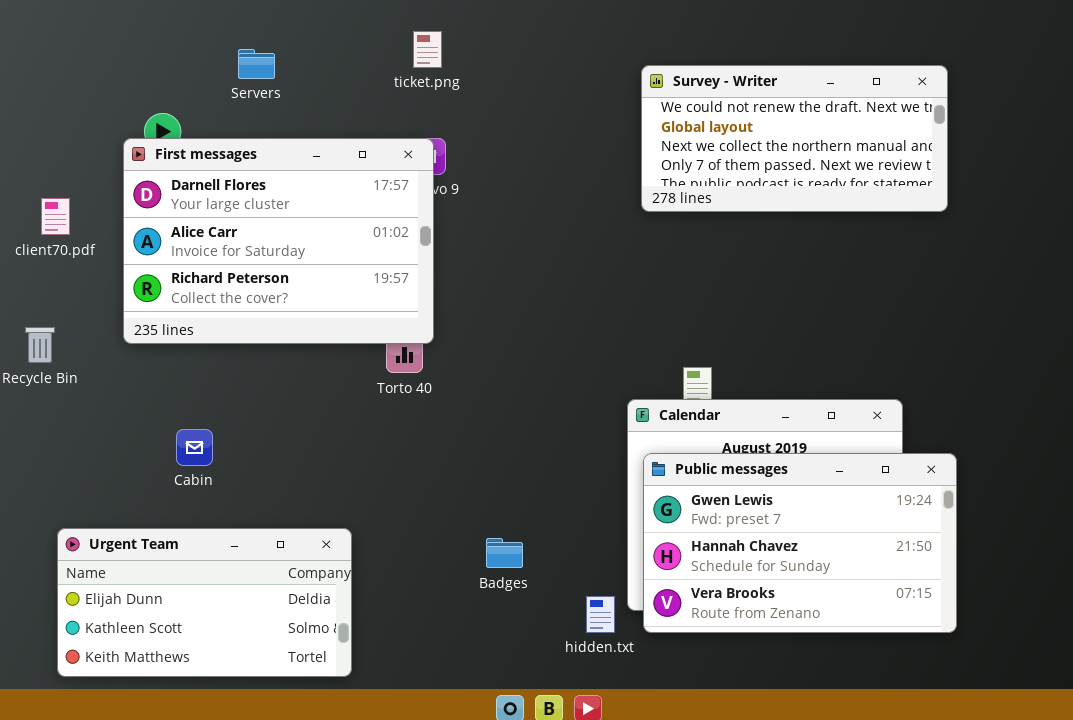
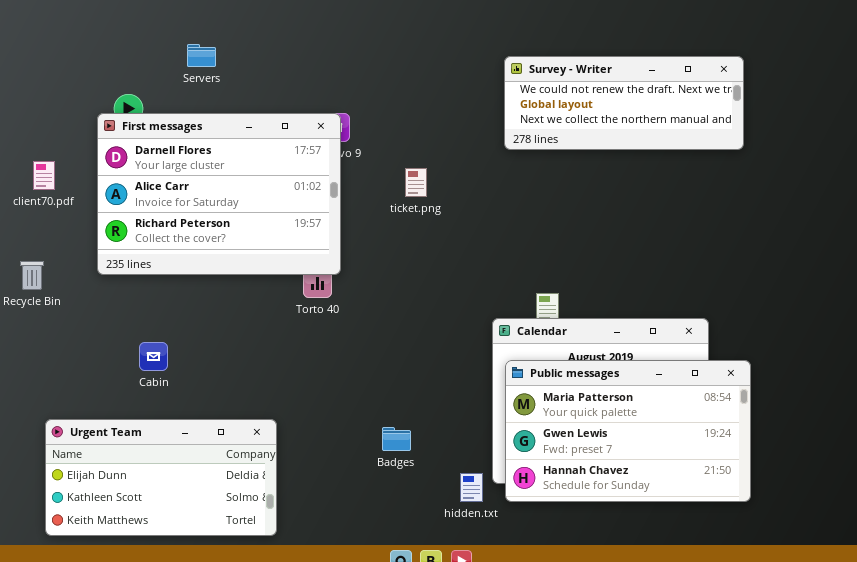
ticket.png: [413,31,442,68] -> [405,168,427,197], moved
Survey - Writer: [641,65,948,212] -> [504,56,744,150], resized
Public messages: [643,453,957,633] -> [505,360,751,502], scrolled up 1 row

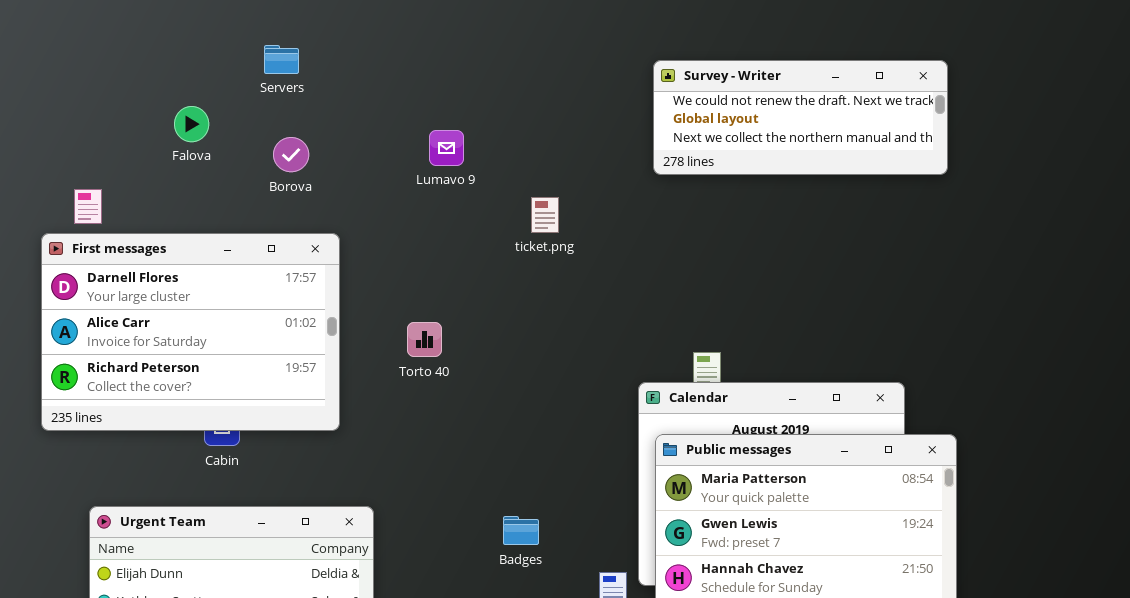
First messages: [97,113,341,275] -> [41,233,340,431], moved

